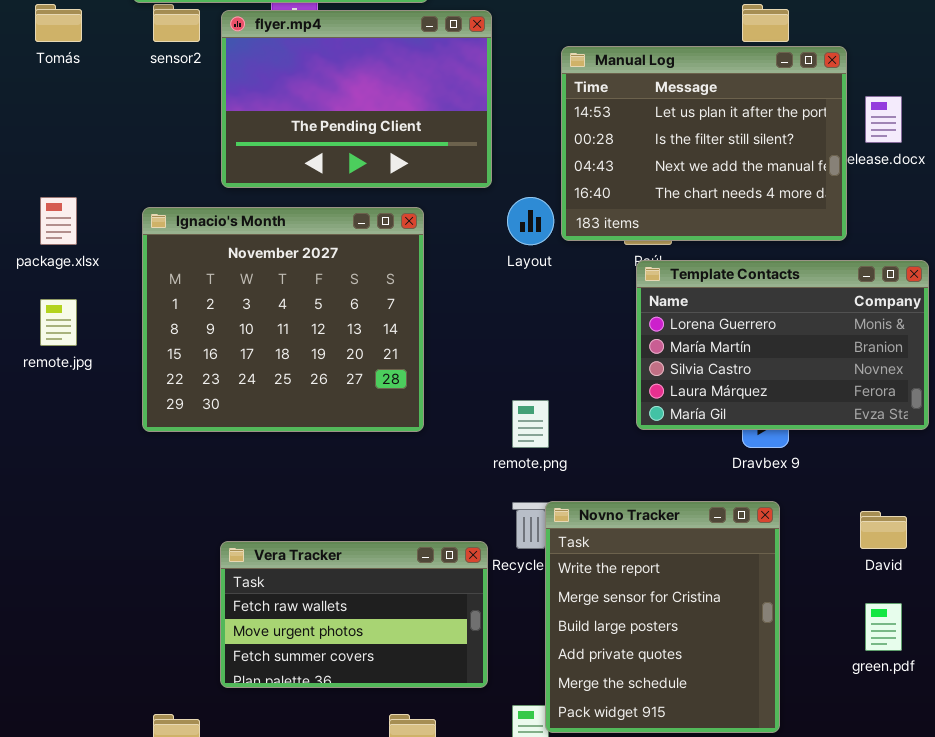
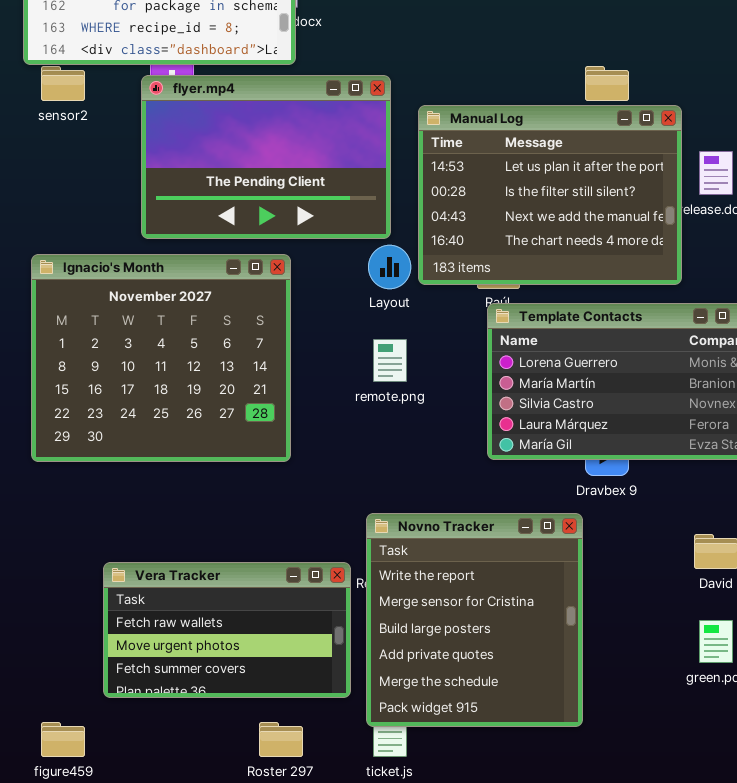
flyer.mp4: [221,10,492,188] -> [141,75,391,239], moved
remote.png: [512,400,549,448] -> [373,339,407,382], moved
Novno Tracker: [545,501,780,733] -> [366,513,583,727], moved

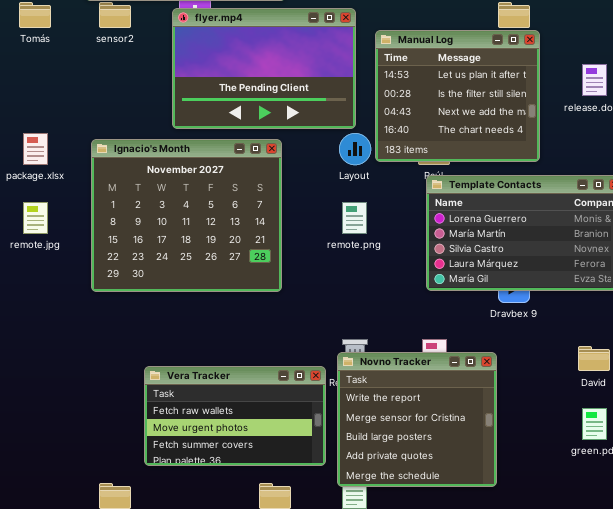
Manual Log: [418,105,682,285] -> [375,30,540,162], resized
Novno Tracker: [366,513,583,727] -> [337,352,497,487], resized

